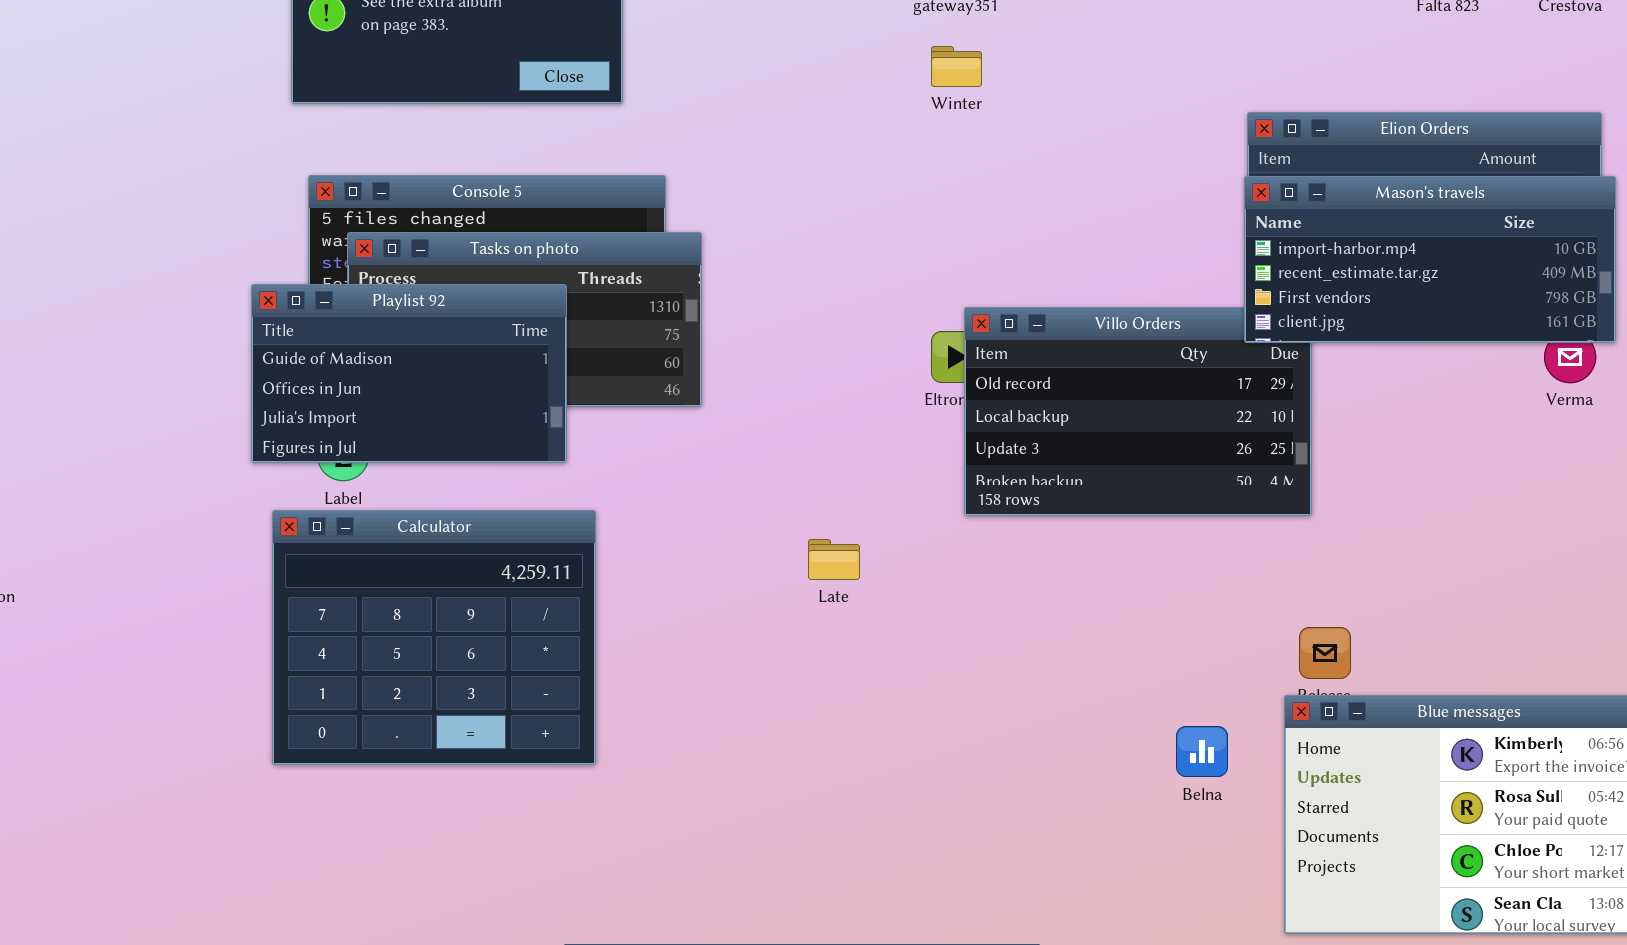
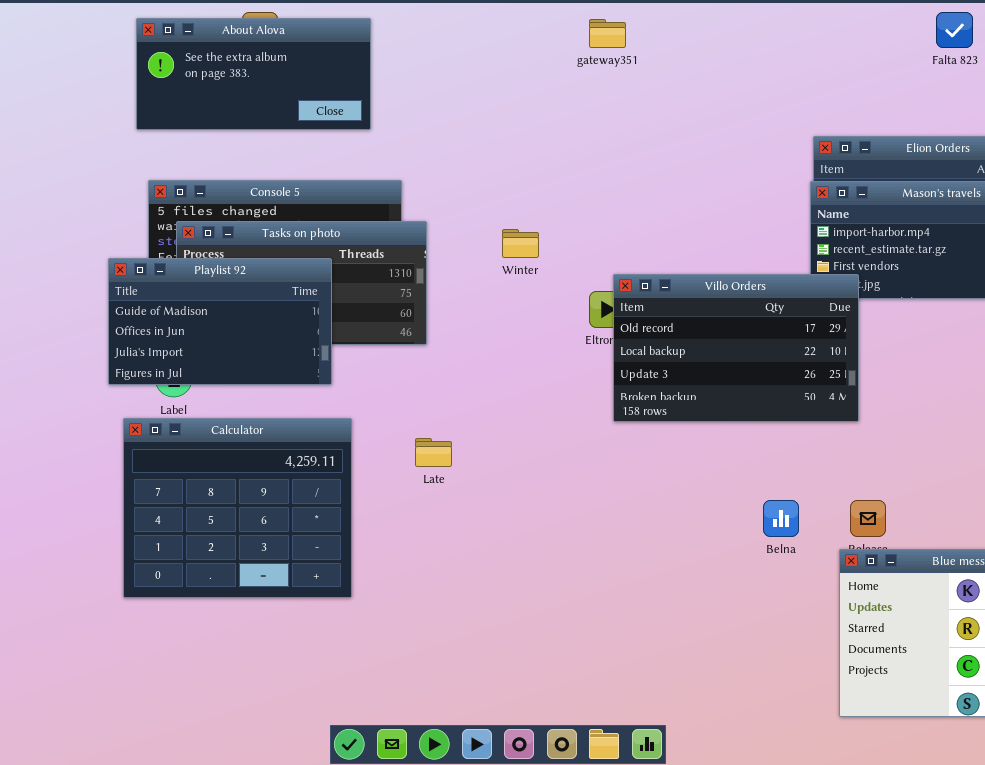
Winter: [931,46,982,87] -> [502,229,539,258], moved
Villo Orders: [964,307,1312,516] -> [613,274,859,422], raised
Late: [808,539,860,580] -> [415,438,452,467], moved
Belna: [1176,726,1228,777] -> [763,500,799,537], moved

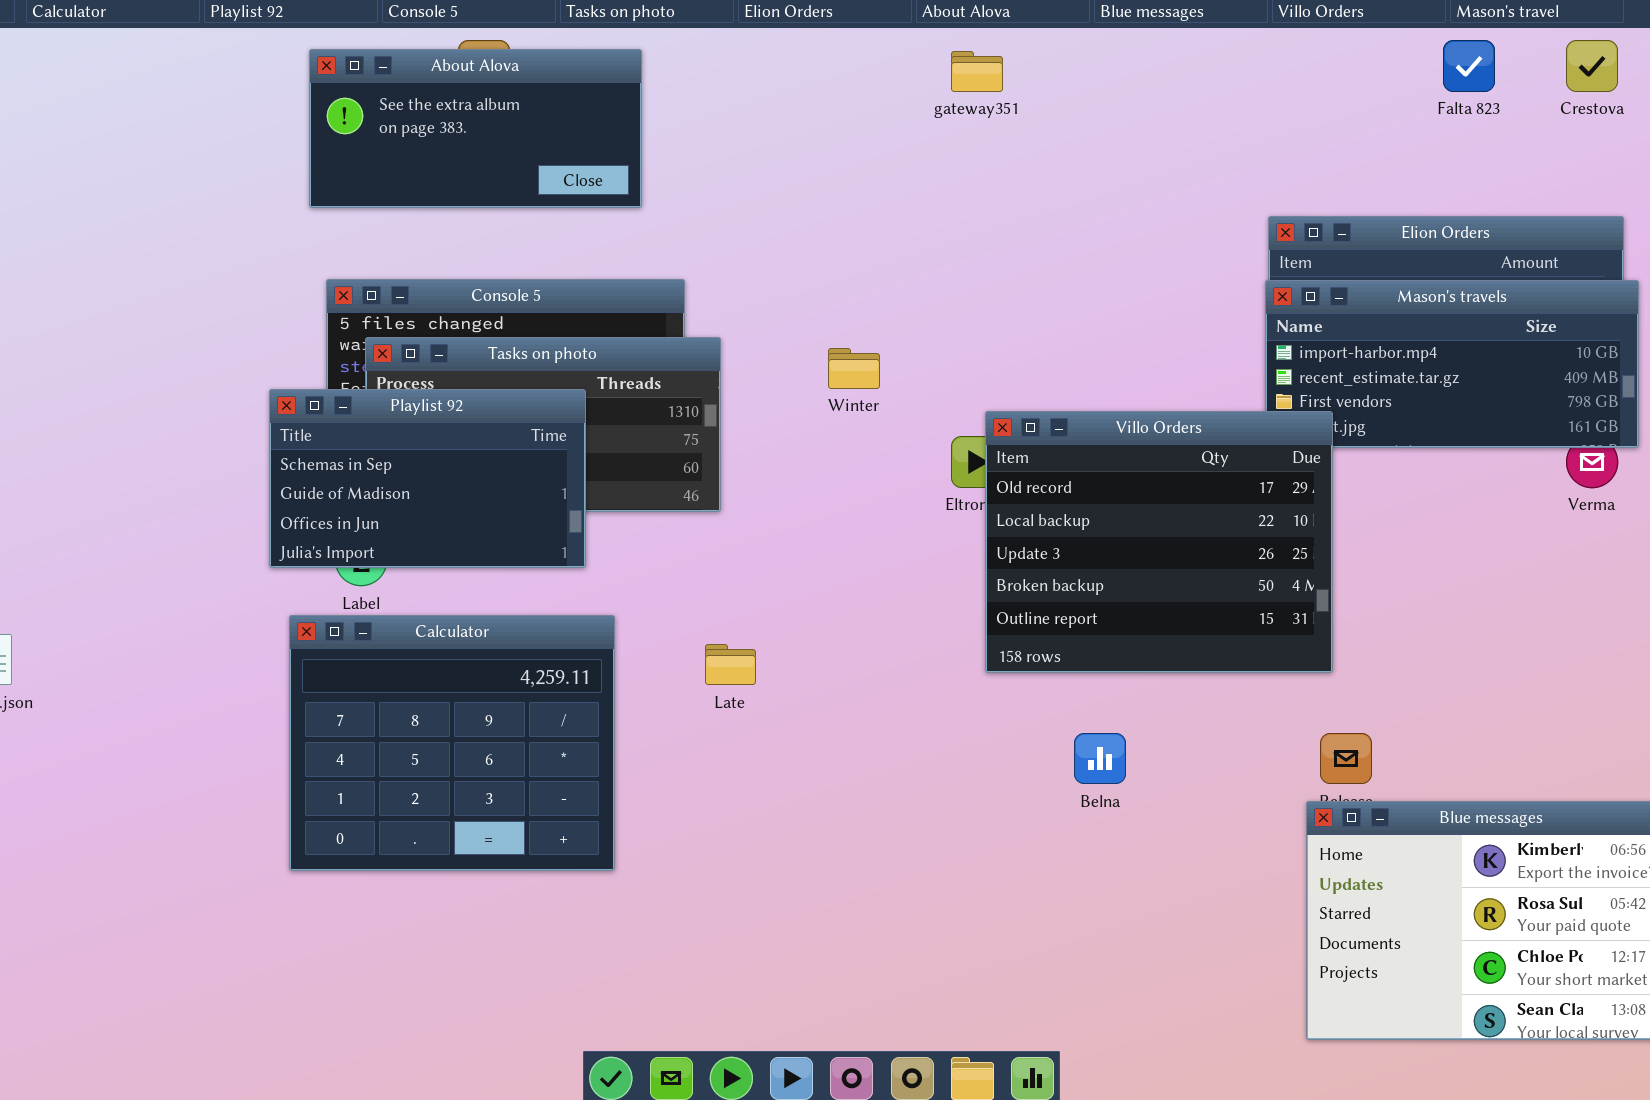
Playlist 92: [108,258,332,385] -> [269,389,586,568], scrolled up 1 row
Villo Orders: [613,274,859,422] -> [985,411,1333,673], resized
Belna: [763,500,799,537] -> [1074,733,1126,784], moved

